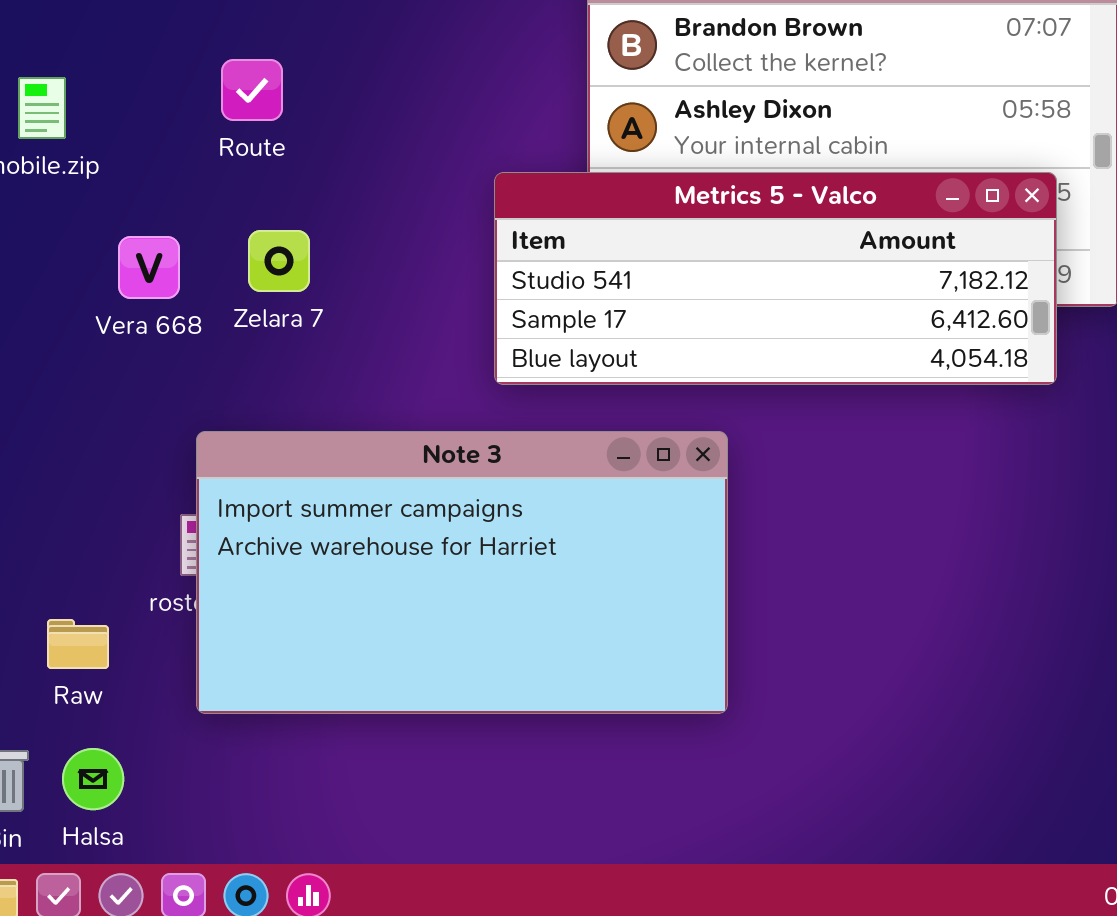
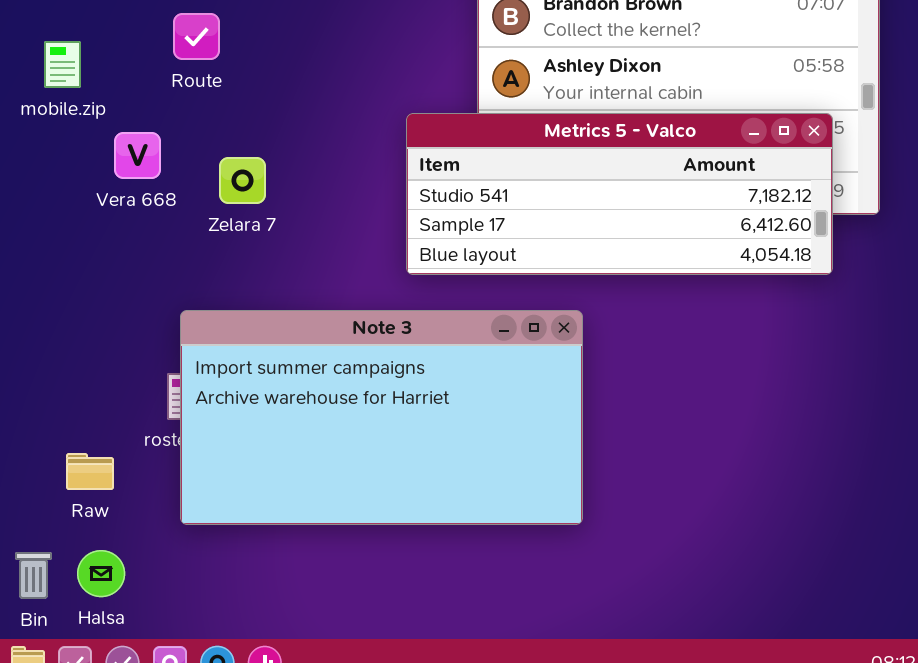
Route: [221,59,283,121] -> [173,13,220,60], moved
Vera 668: [118,236,180,299] -> [114,132,161,179], moved

